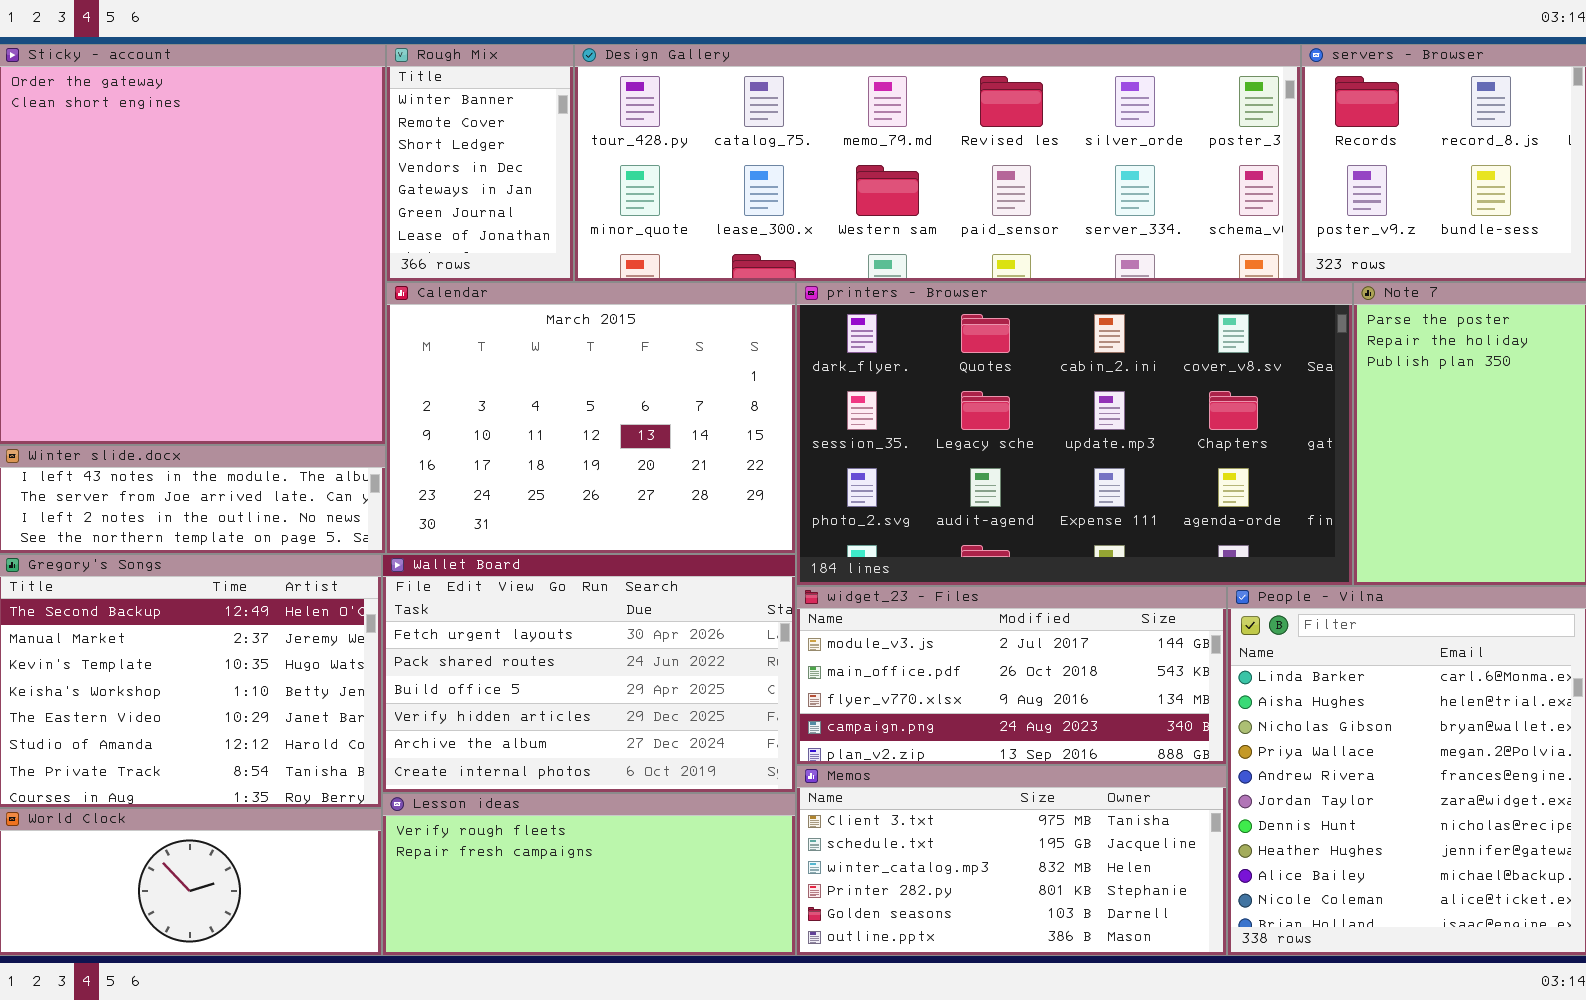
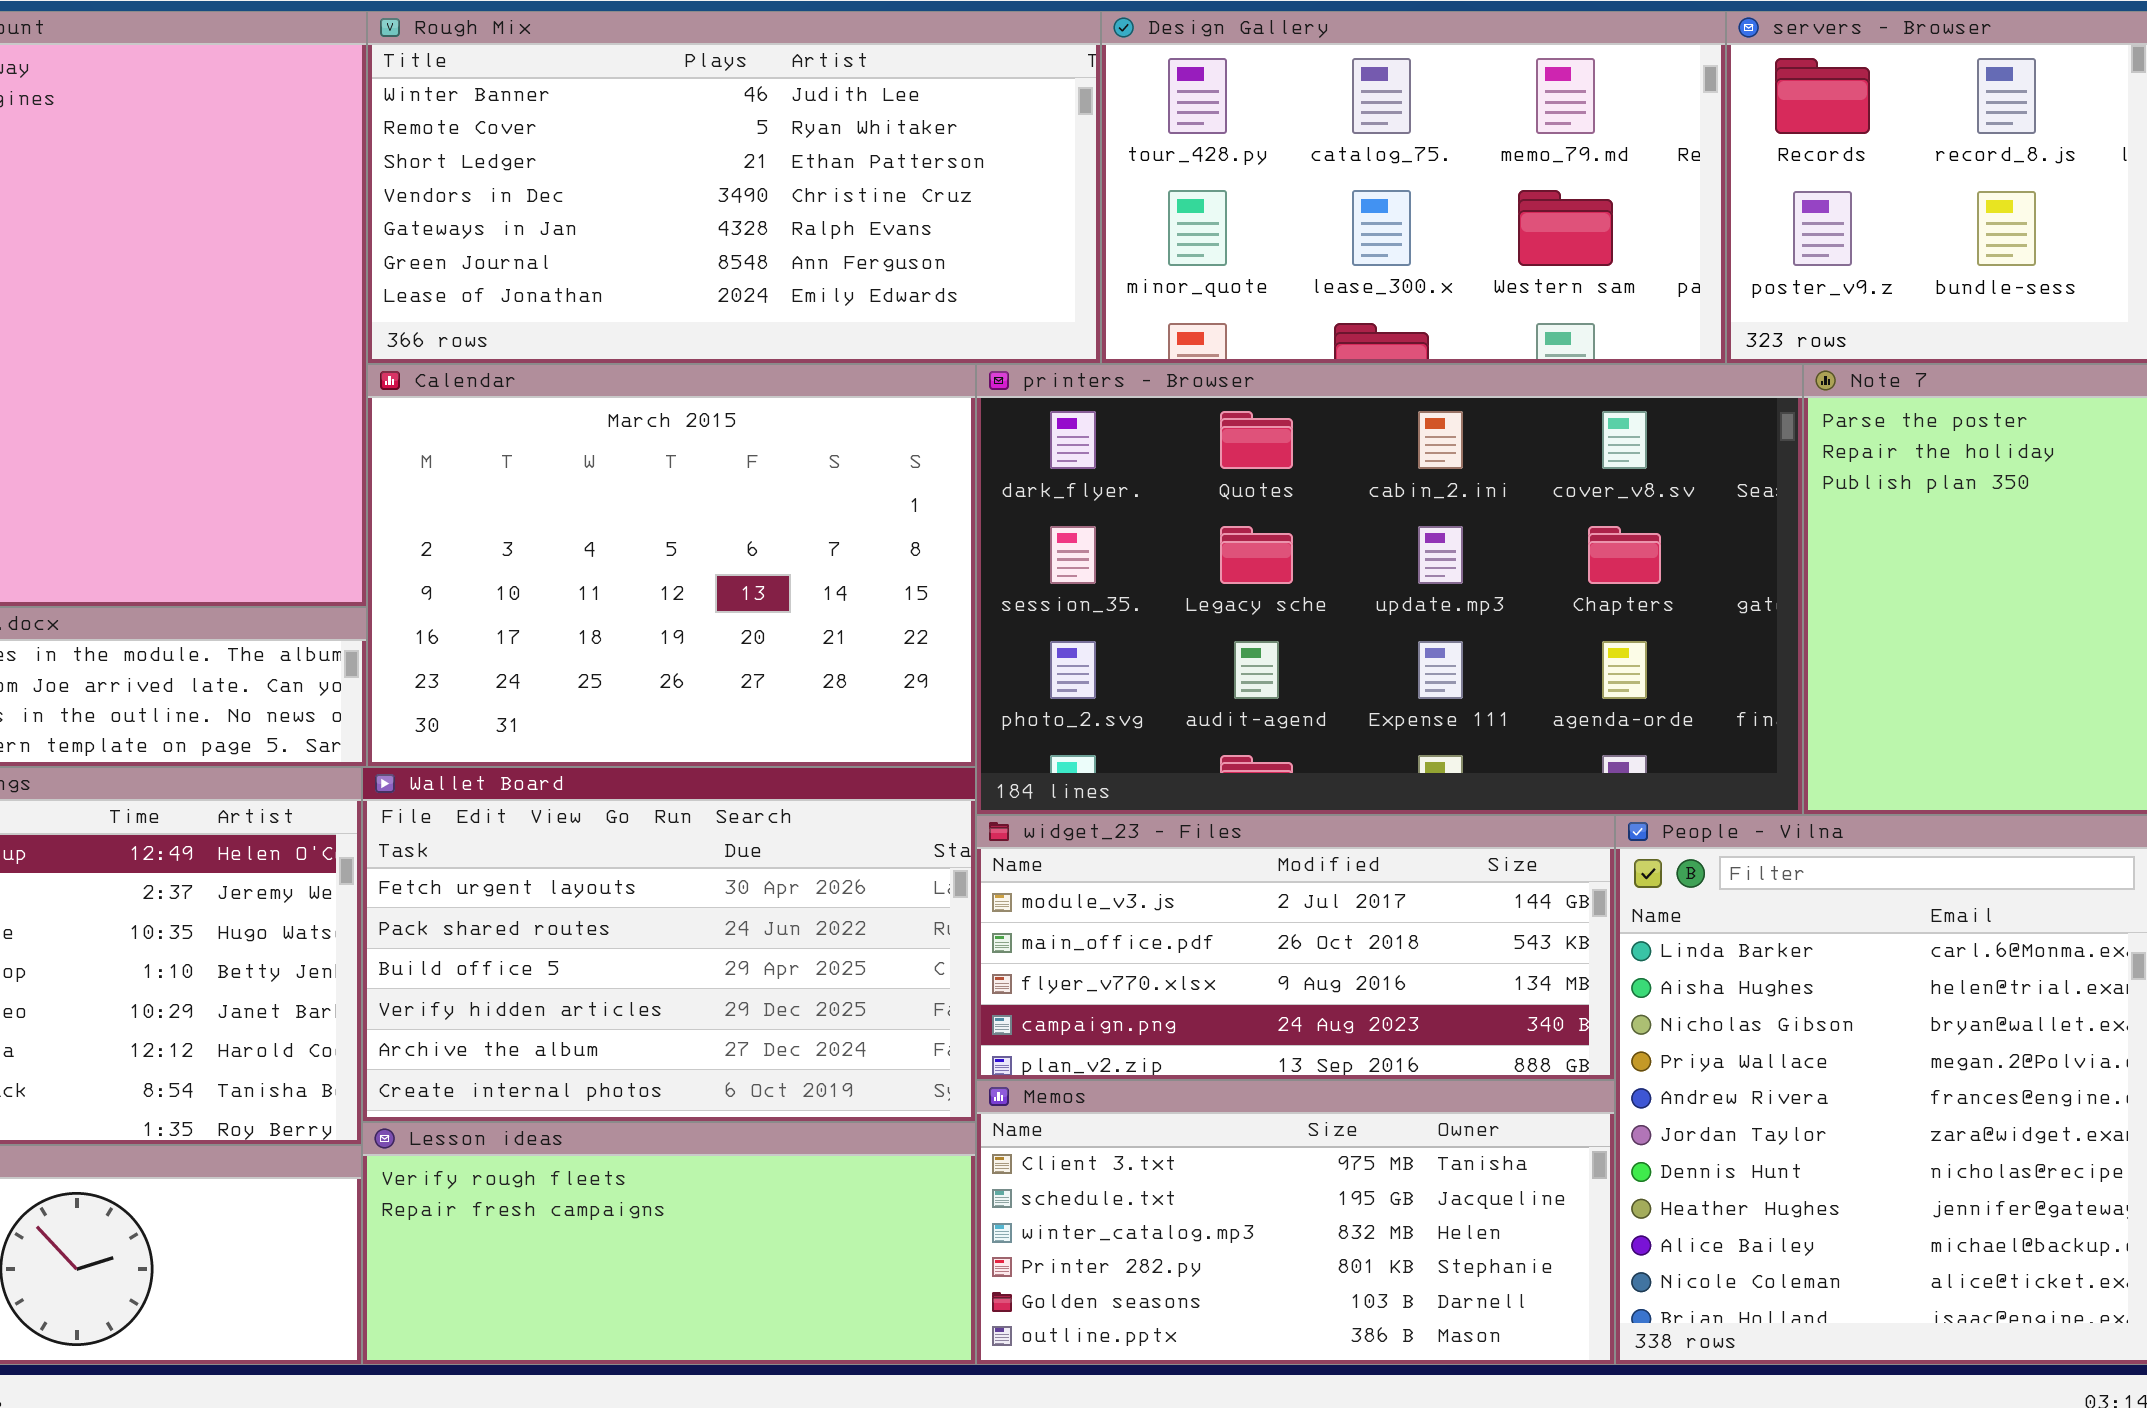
Rough Mix: [386,44,574,282] -> [367,11,1101,364], resized
Design Gallery: [574,44,1301,282] -> [1101,11,1726,364], resized

